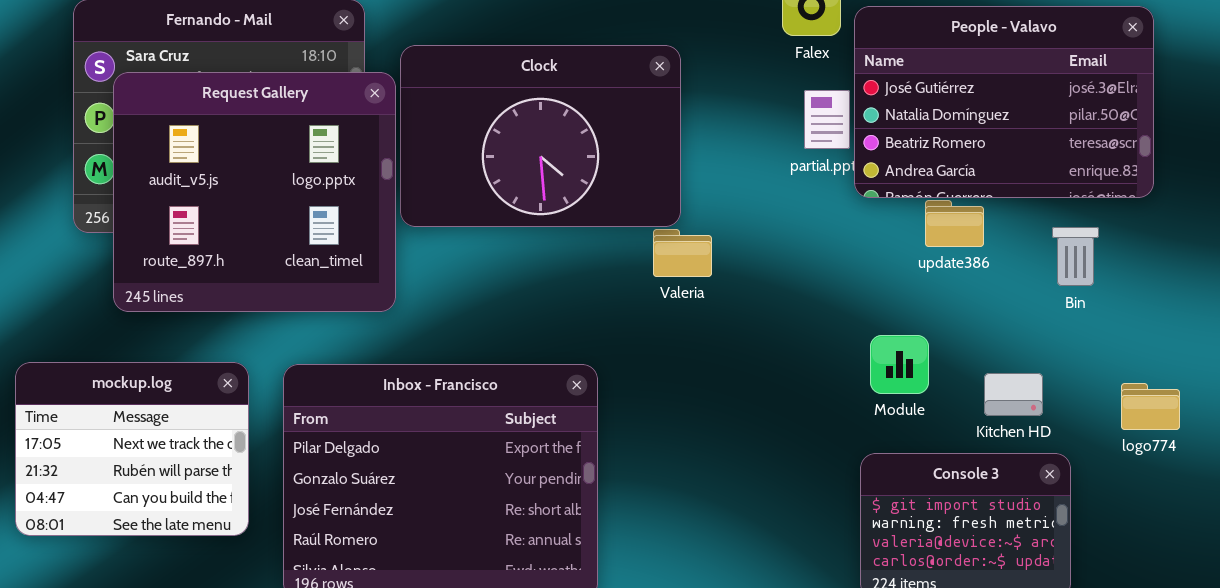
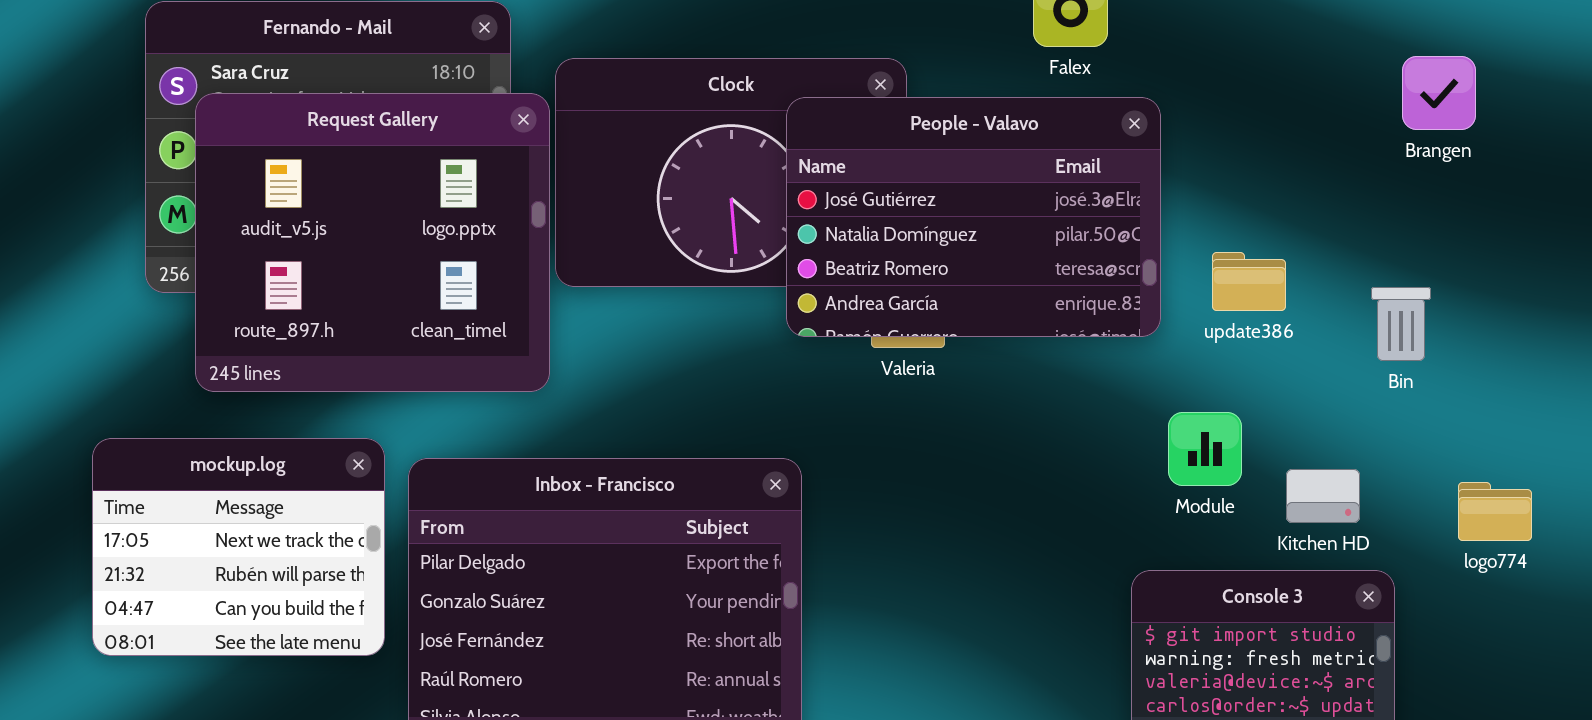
People - Valavo: [854,6,1154,198] -> [786,97,1161,337], moved
Module: [870,335,929,394] -> [1168,412,1242,486], moved
mockup.log: [15,362,249,536] -> [92,438,385,656], moved

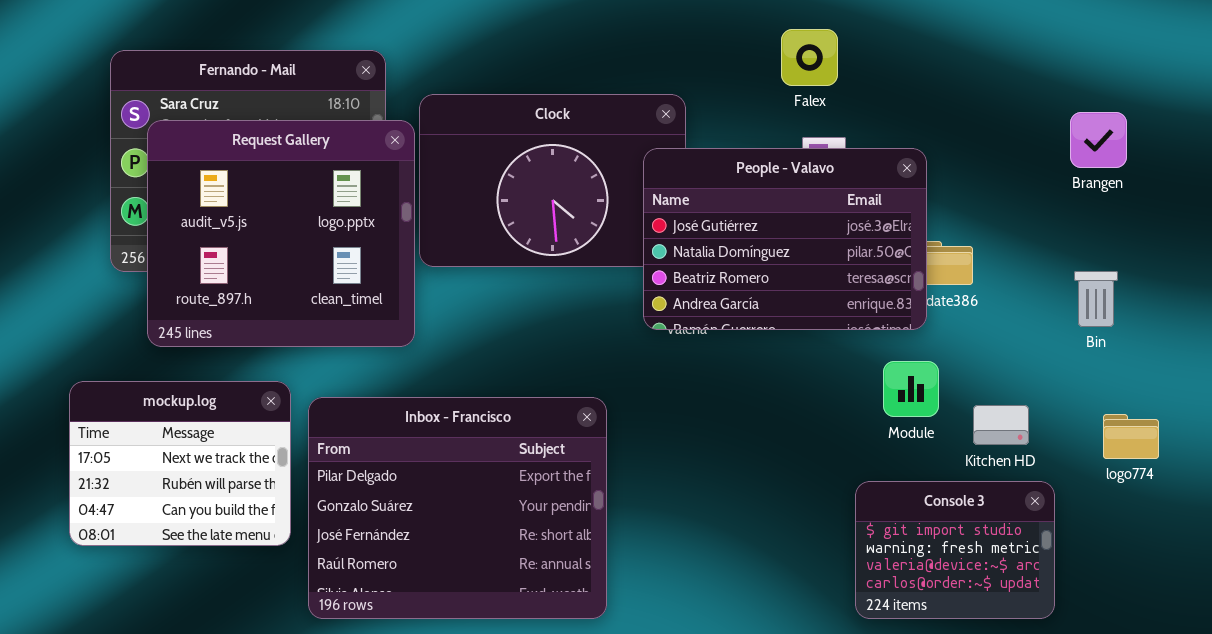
Brangen: [1402,56,1476,130] -> [1070,112,1127,168], moved
People - Valavo: [786,97,1161,337] -> [643,148,927,330], moved
Bin: [1371,287,1431,361] -> [1074,271,1118,327], moved

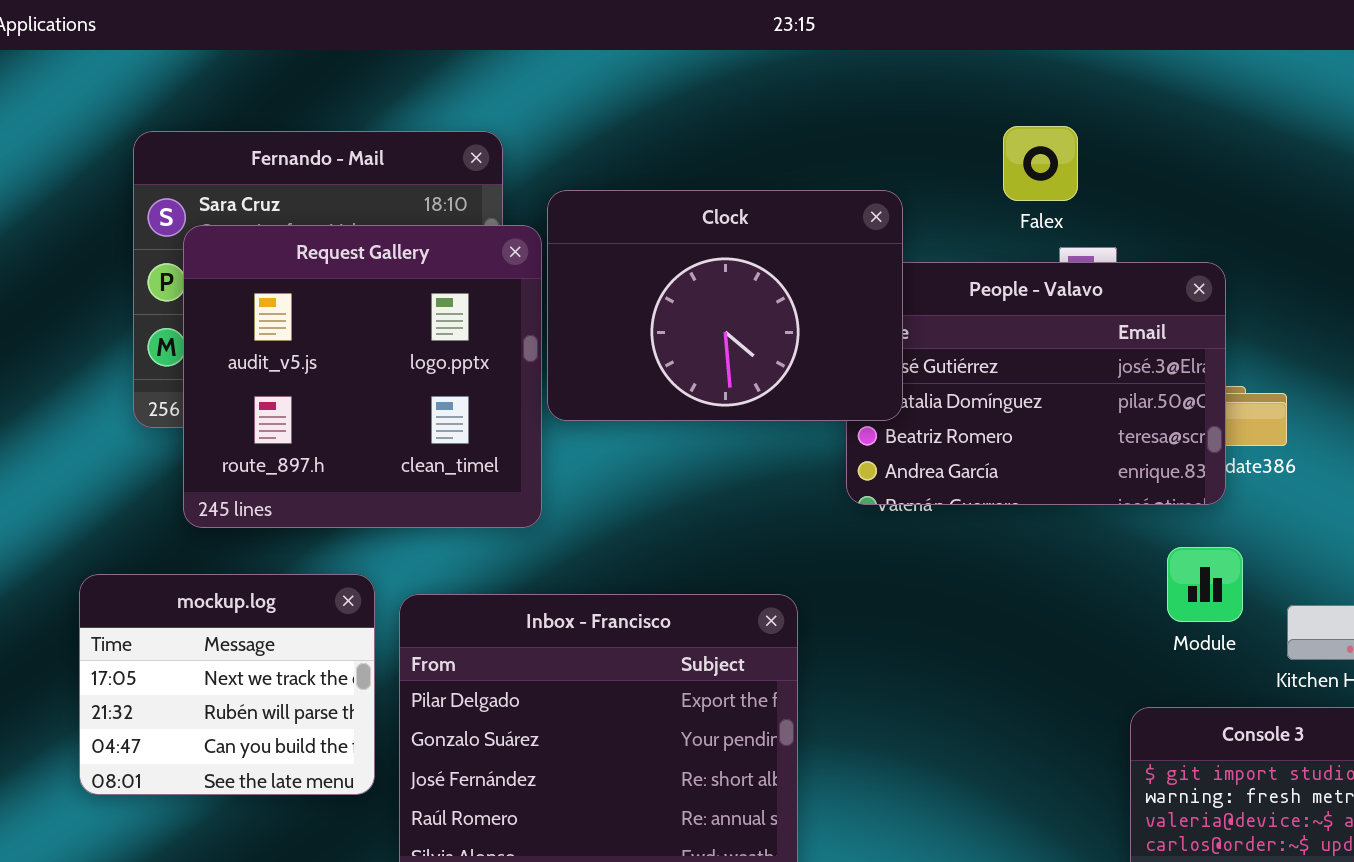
Falex: [781,29,838,86] -> [1003,126,1078,201], moved
Clock: [419,94,686,267] -> [547,190,903,421], raised

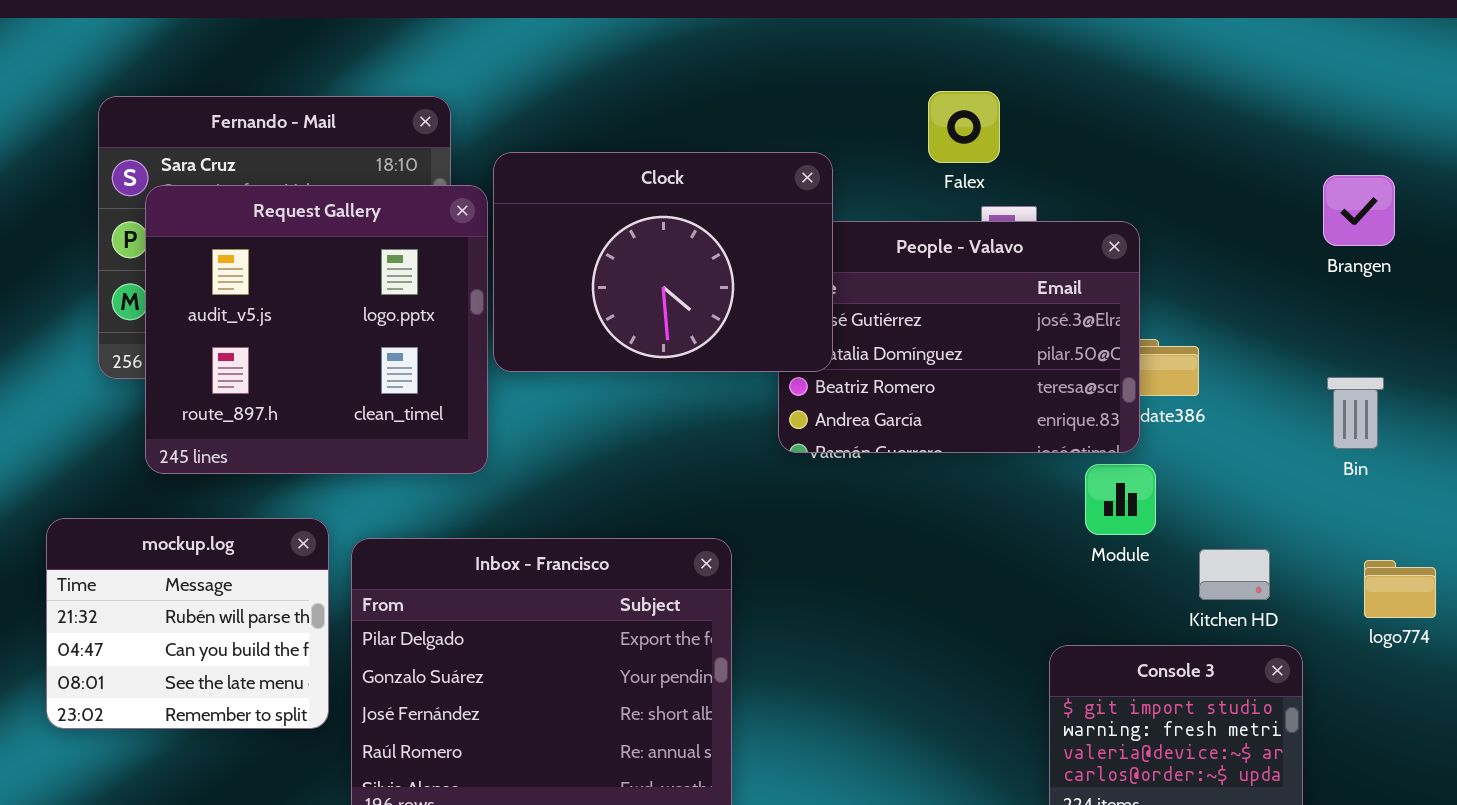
Module: [1167,547,1243,622] -> [1085,464,1156,535], moved
mockup.log: [79,574,375,795] -> [46,518,329,729], scrolled down 1 row

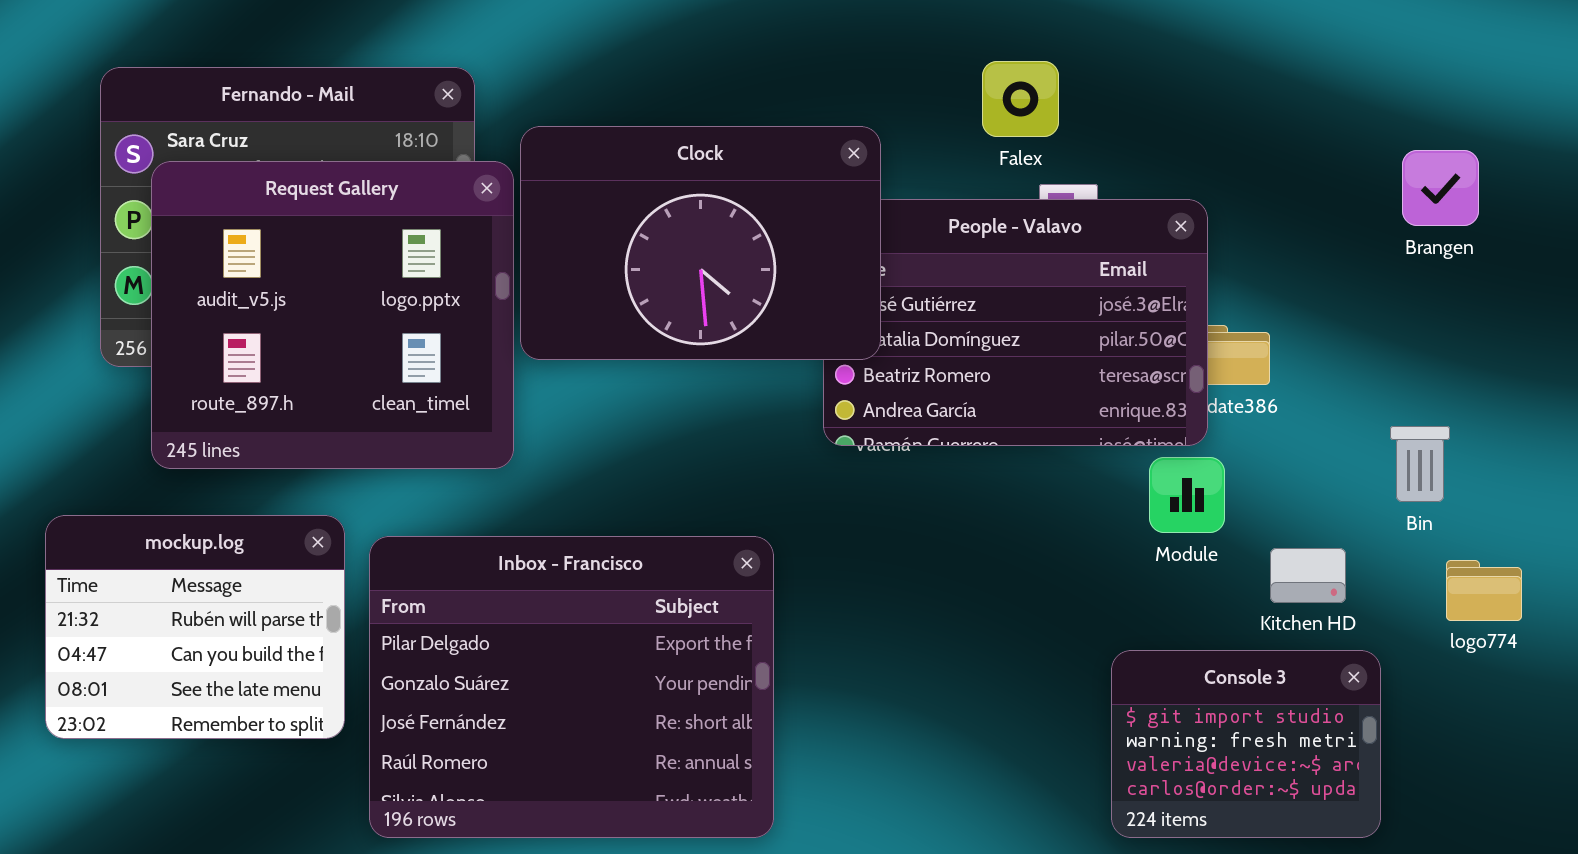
Bin: [1327,377,1384,449] -> [1390,426,1450,502], moved

